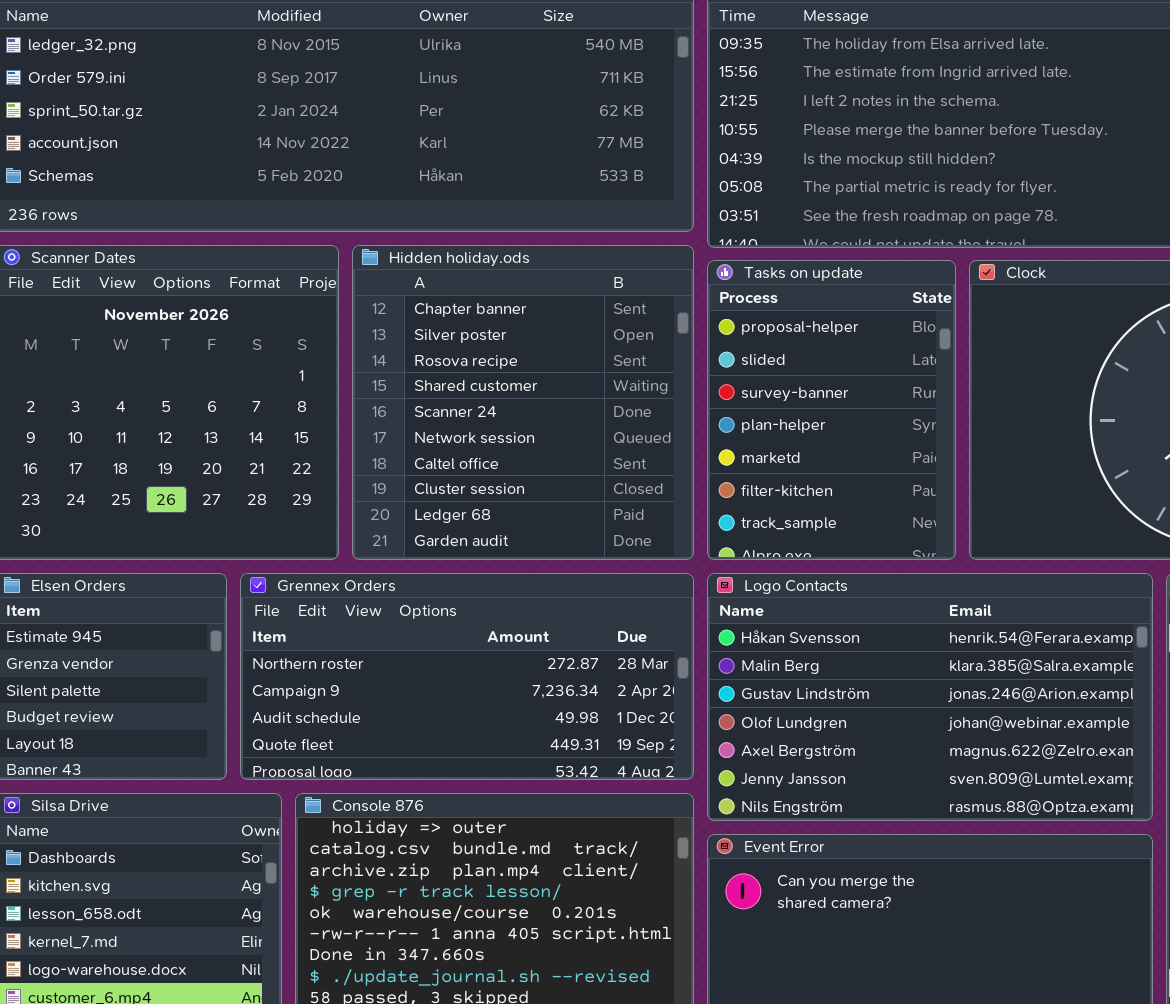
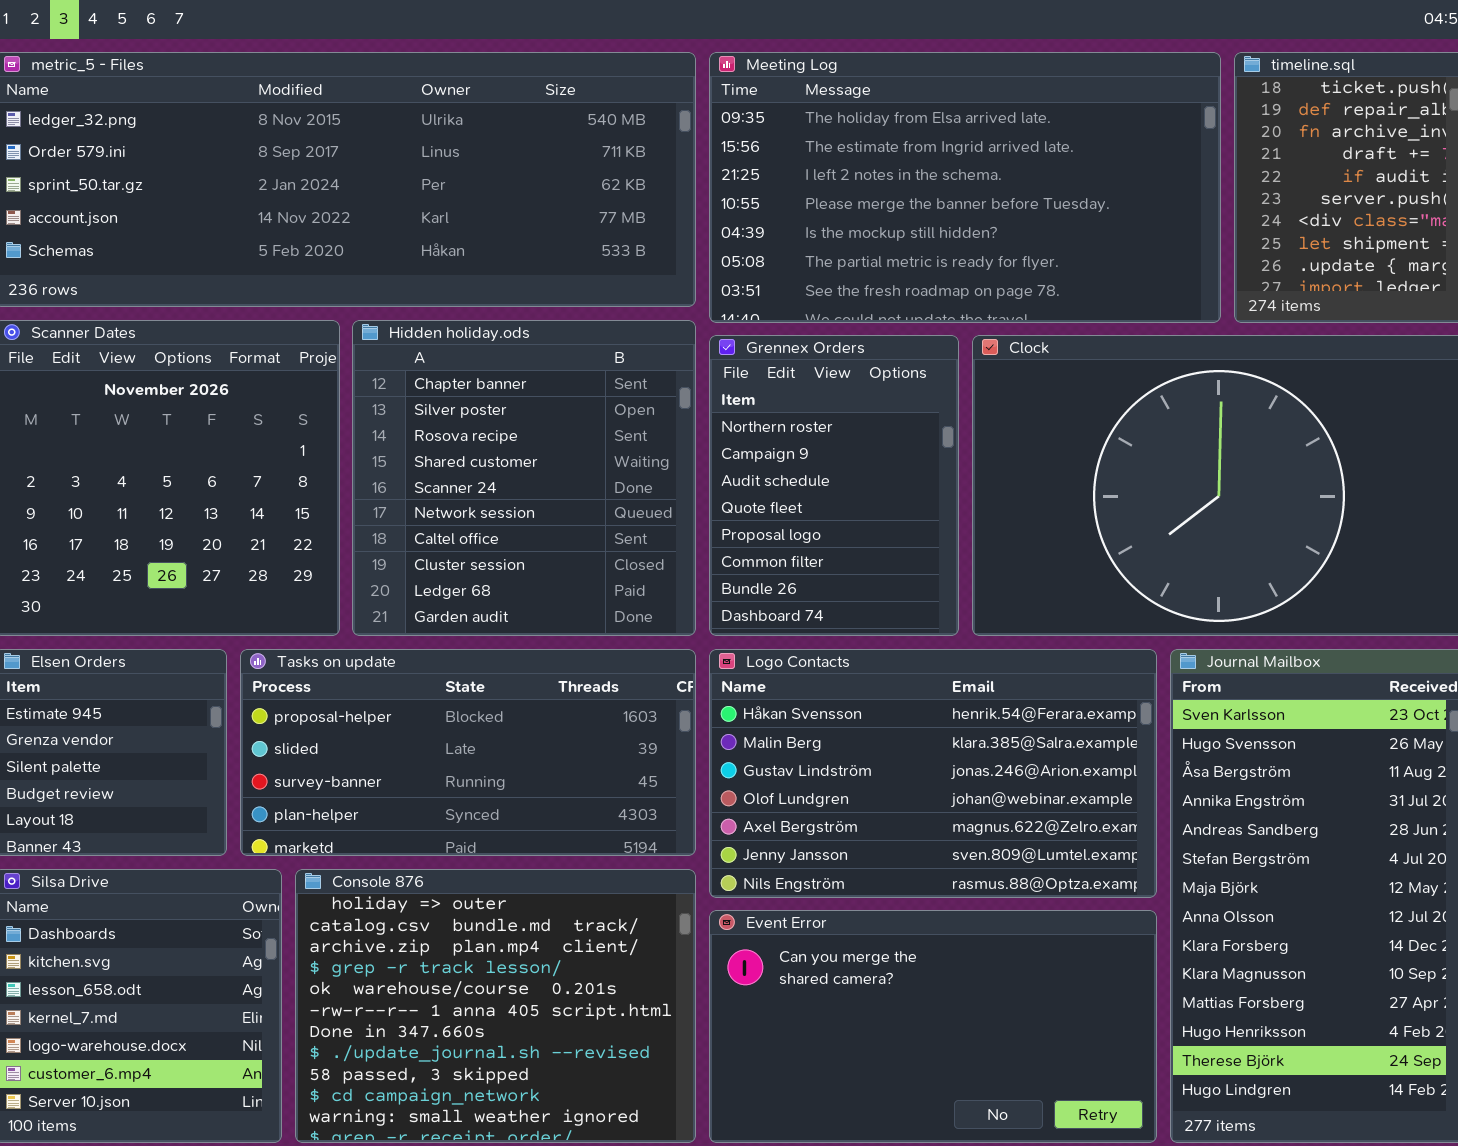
Tasks on update: [707,260,956,560] -> [240,649,696,856], moved, resized
Grennex Orders: [240,573,694,780] -> [709,335,959,636], moved, resized

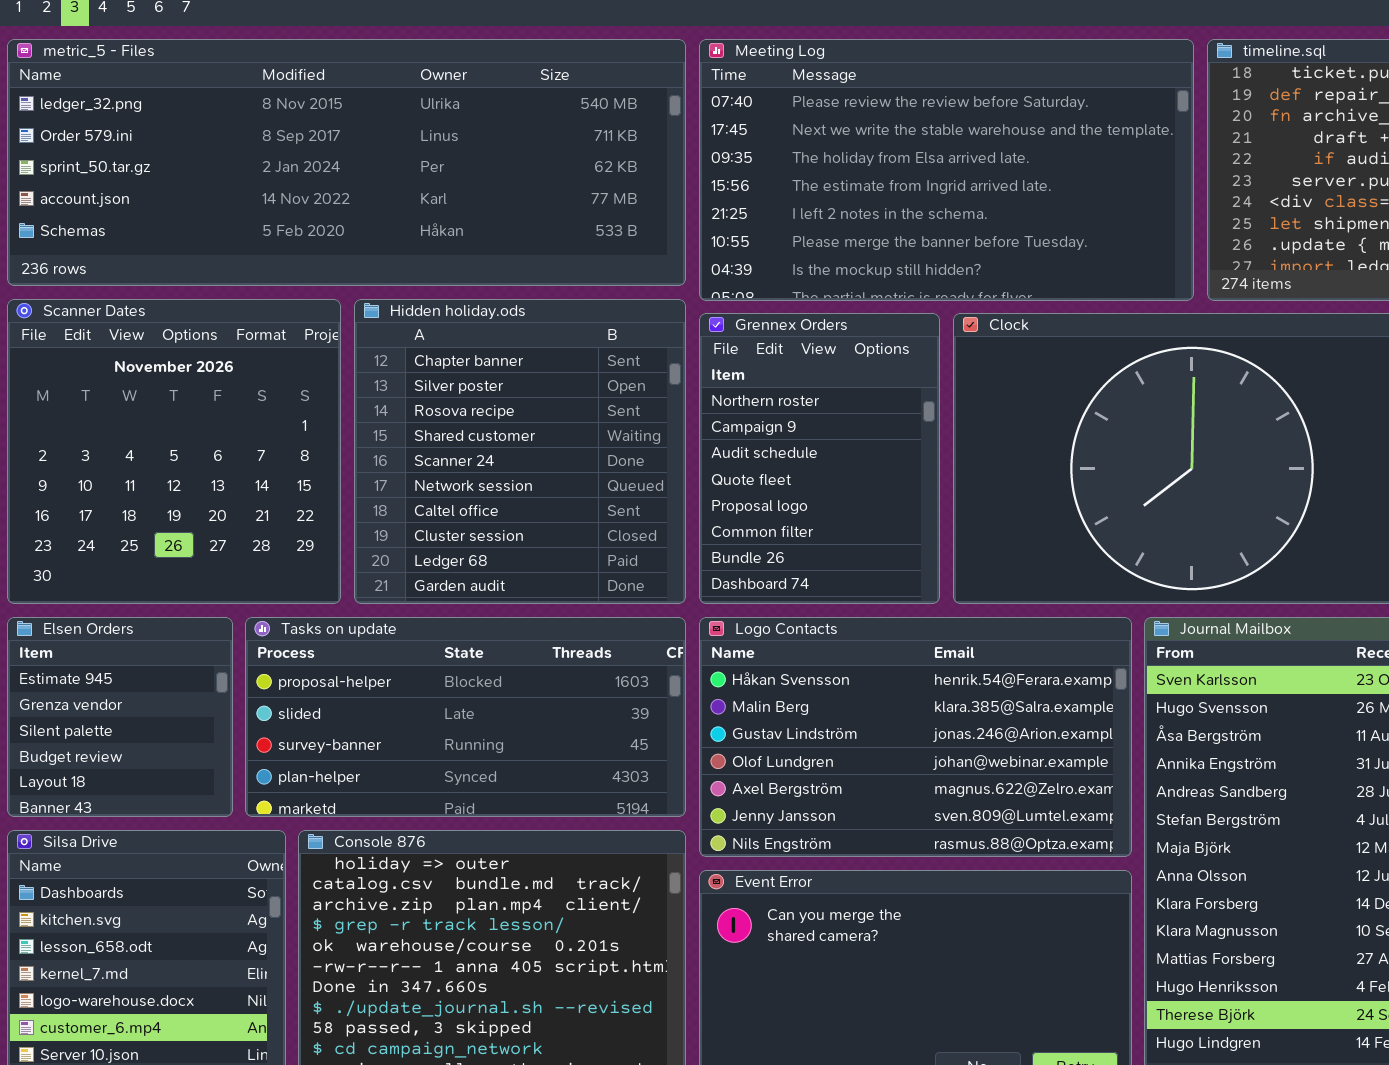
Meeting Log: [709,52,1221,323] -> [699,39,1194,301], scrolled up 2 rows

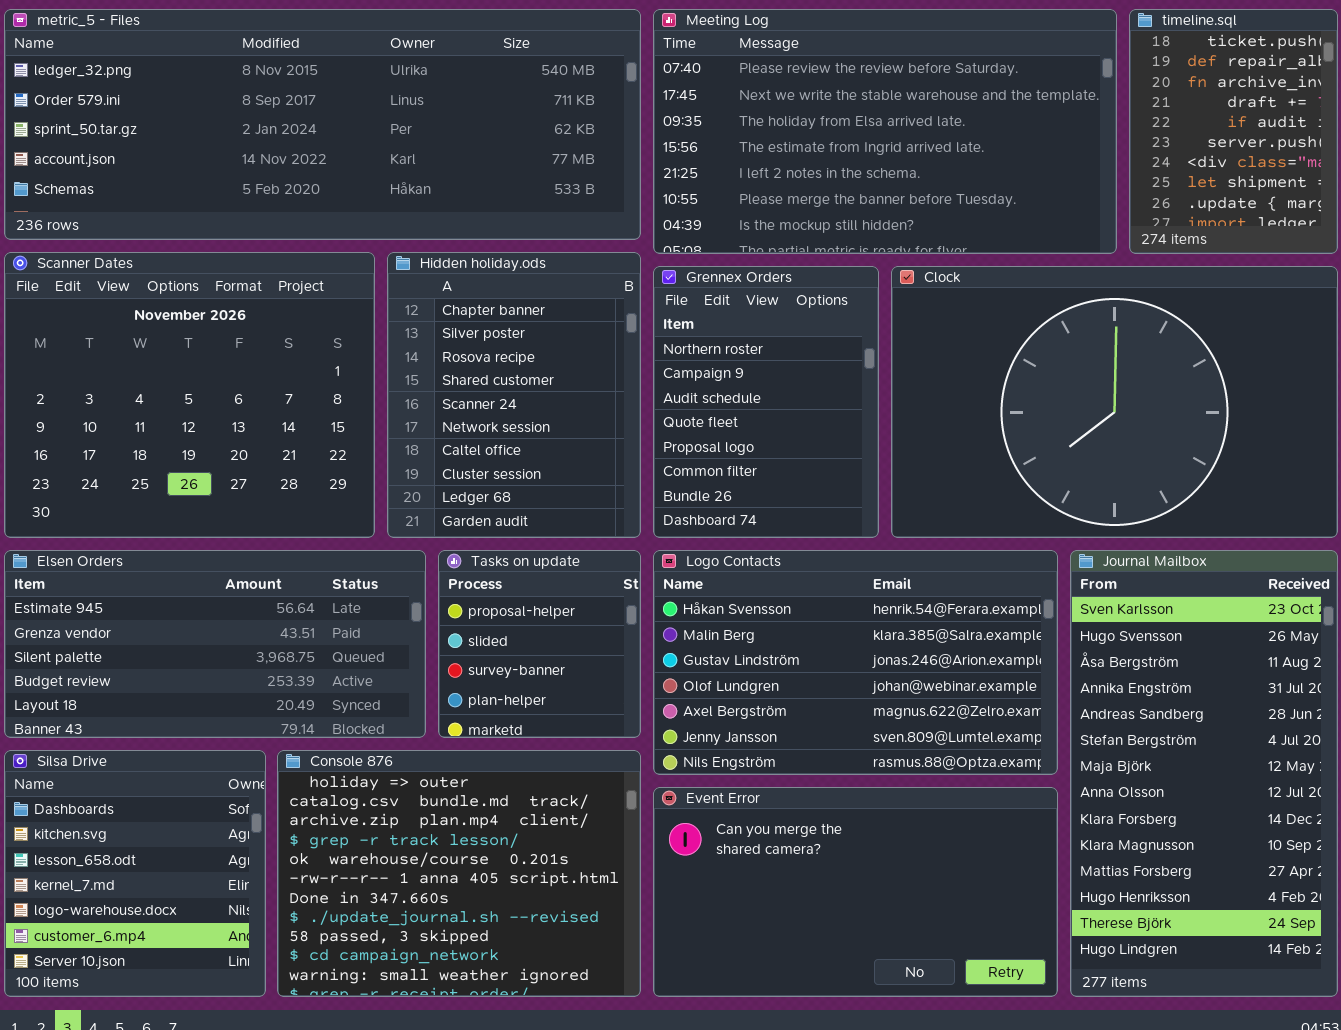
Scanner Dates: [7,299,341,604] -> [4,252,375,538], resized
Hidden holiday.ods: [354,299,686,604] -> [387,252,641,538], resized
Elsen Orders: [7,617,233,817] -> [4,550,426,738], resized
Tasks on update: [245,617,686,817] -> [438,550,641,738], resized

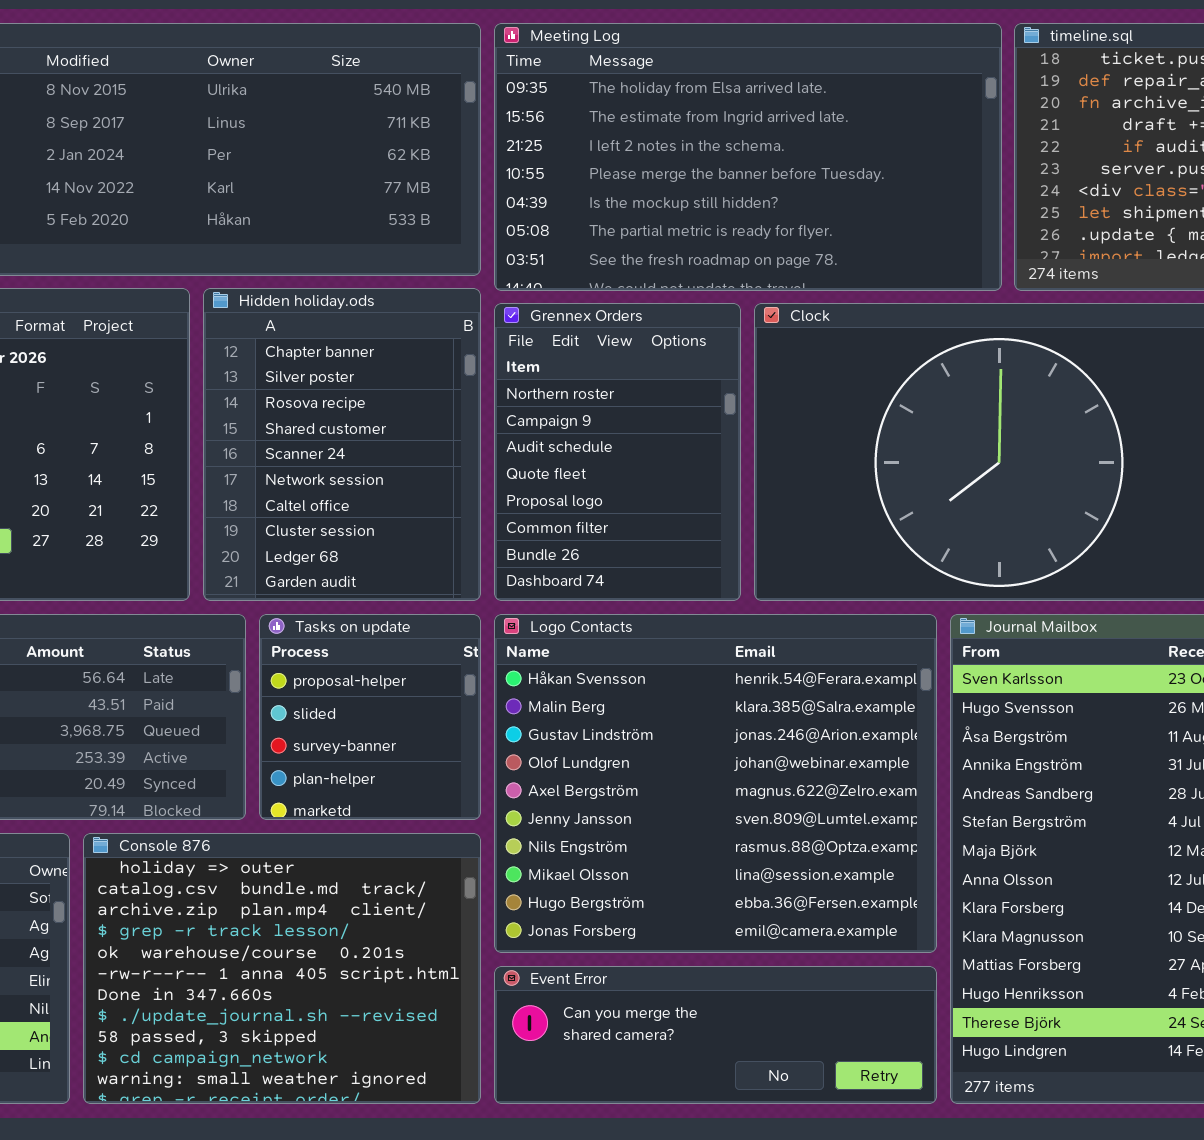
Meeting Log: [653,9,1117,254] -> [494,23,1002,291], scrolled down 2 rows
Logo Contacts: [653,550,1058,775] -> [494,614,937,953], resized
Event Error: [653,787,1058,997] -> [494,966,937,1104], resized

